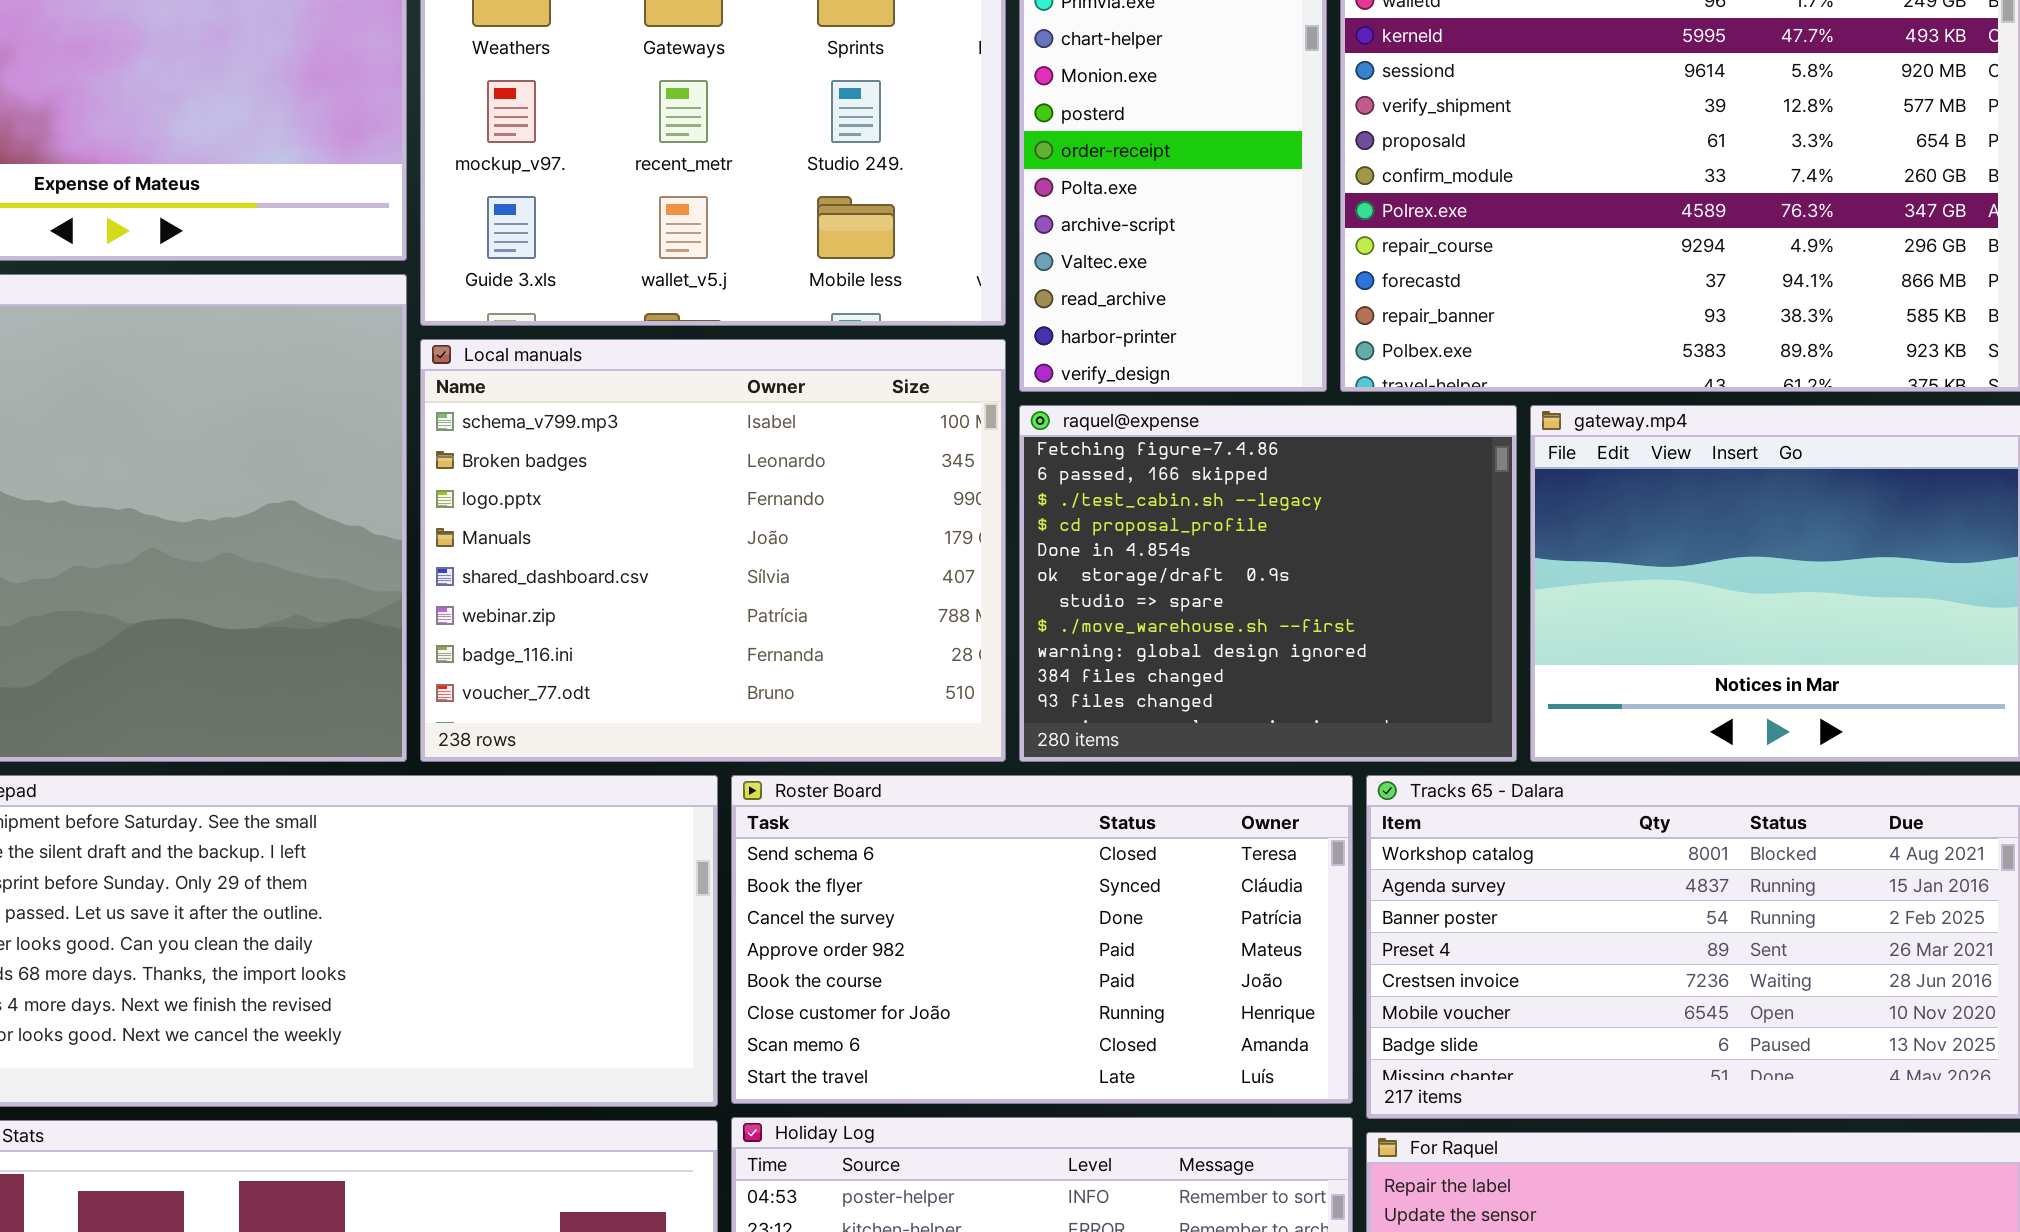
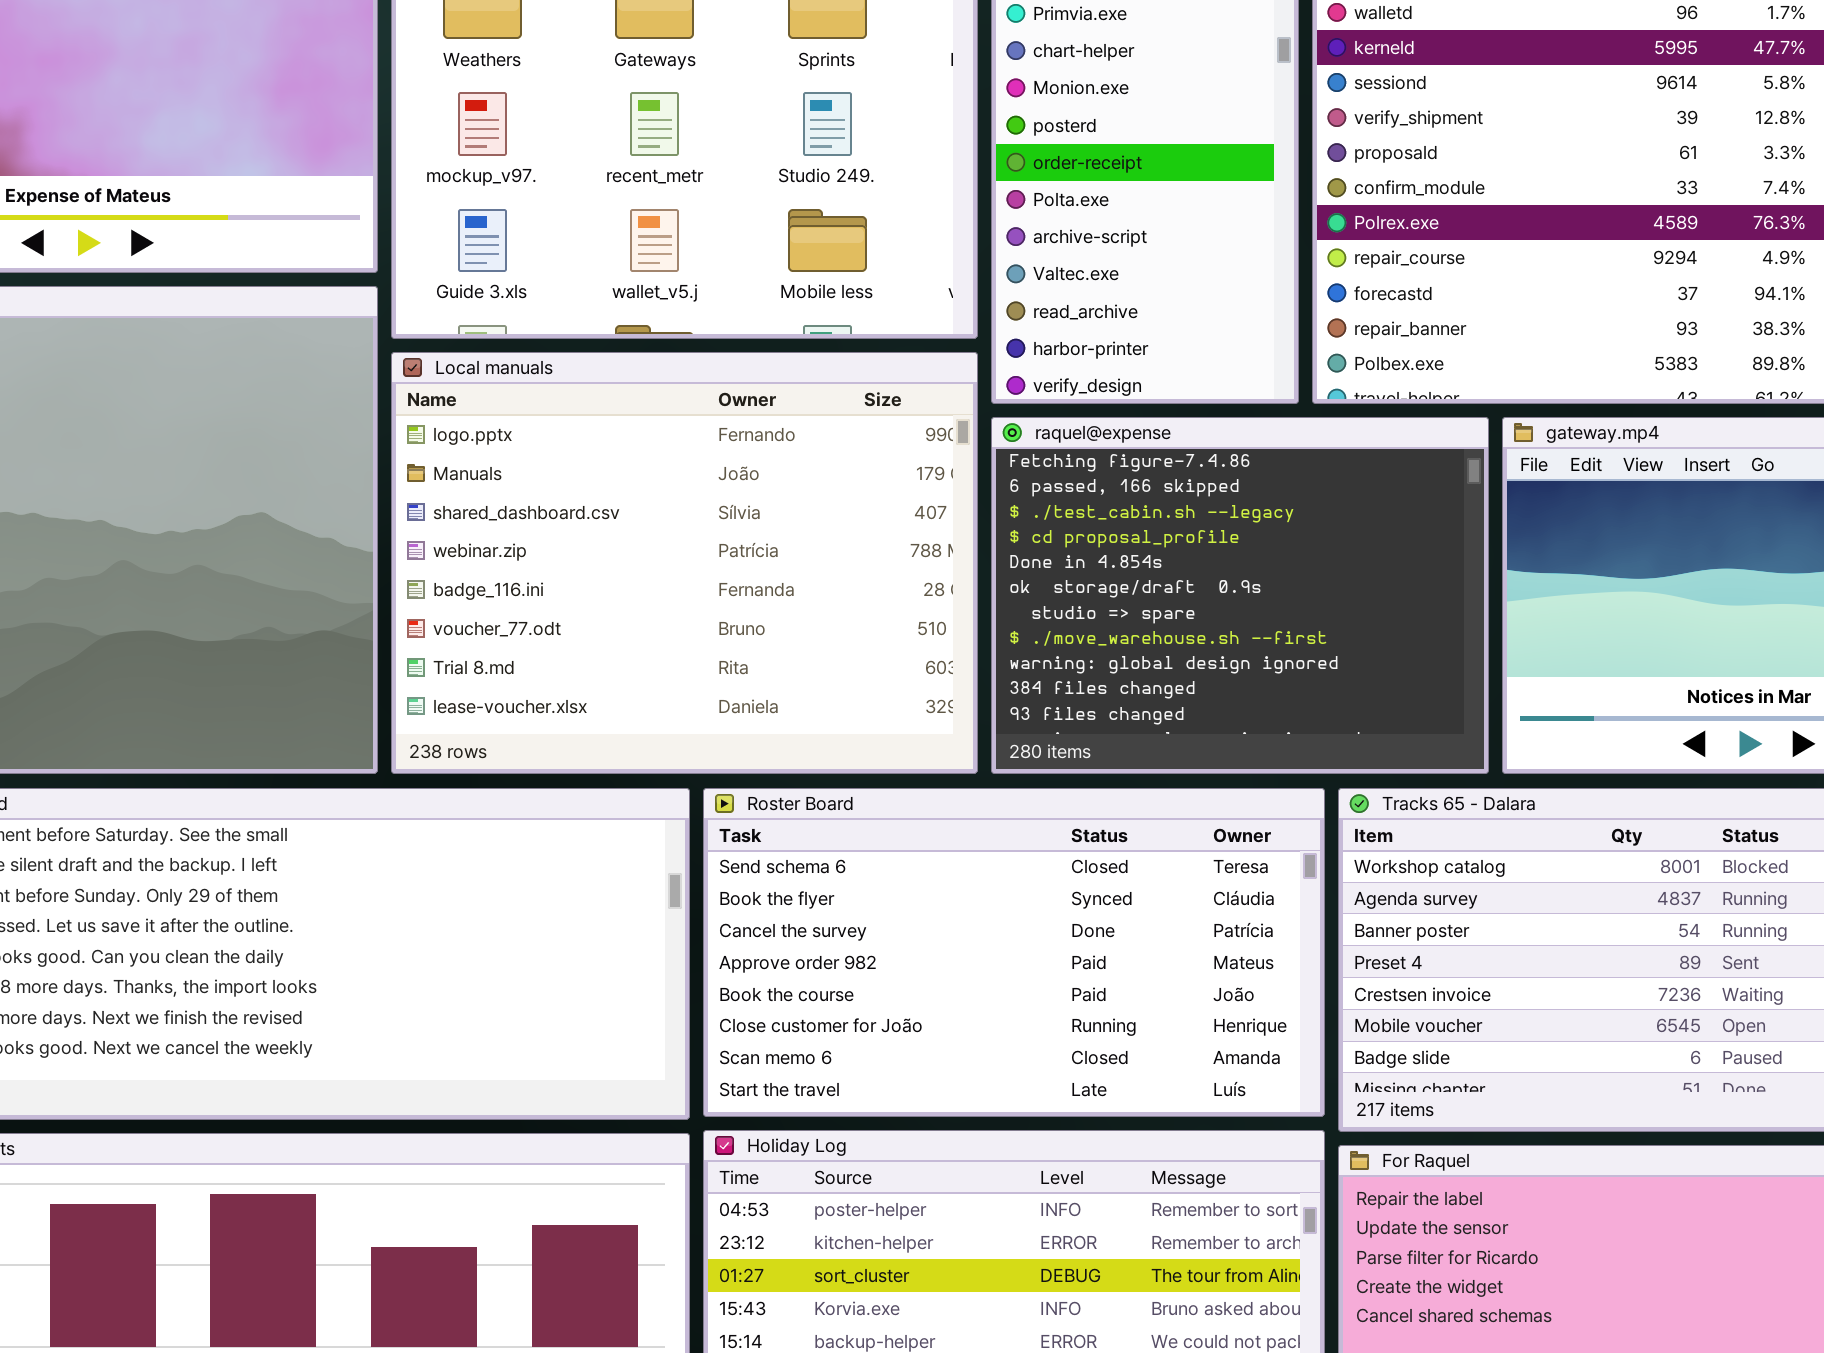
Local manuals: [420,339,1006,762] -> [391,352,978,774], scrolled down 2 rows

